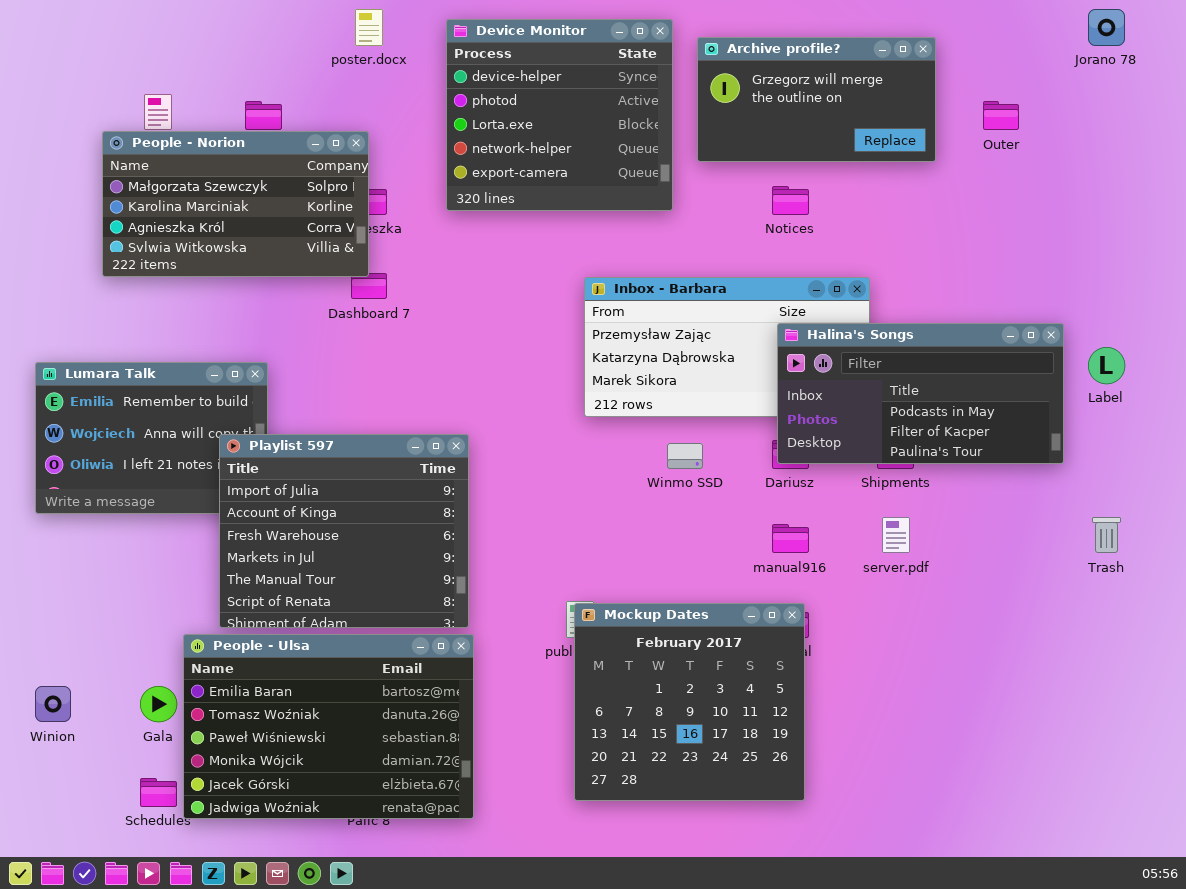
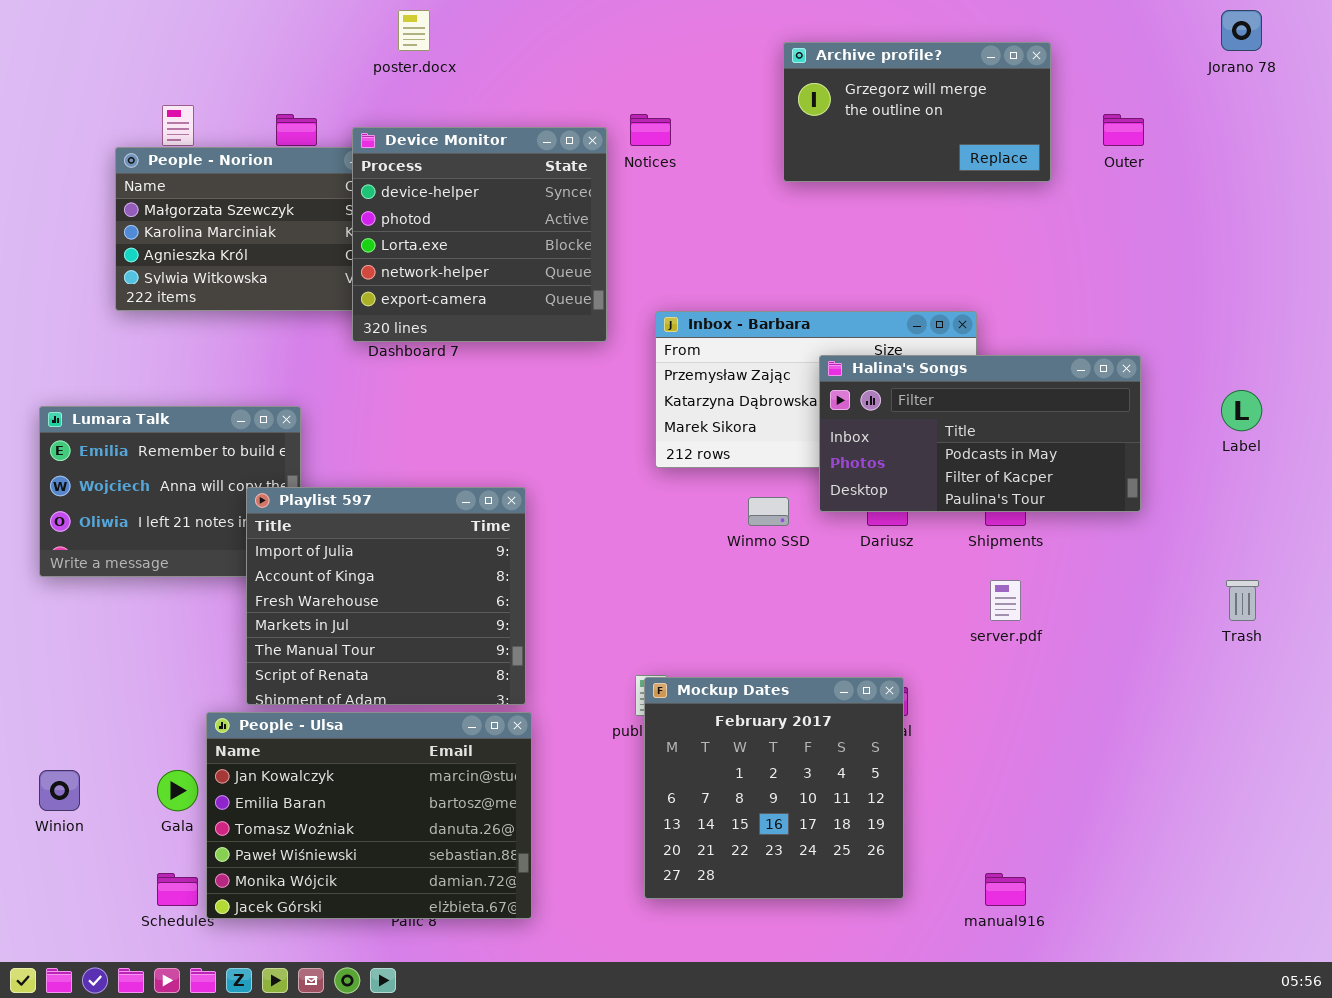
Device Monitor: [446,19,673,211] -> [352,127,607,342], moved
Notices: [772,186,809,215] -> [630,114,671,146], moved
Halina's Songs: [777,323,1064,464] -> [819,355,1141,512], moved
manual916: [772,524,809,553] -> [985,873,1026,906], moved
People - Ulsa: [183,634,474,819] -> [206,712,532,919], scrolled up 1 row

